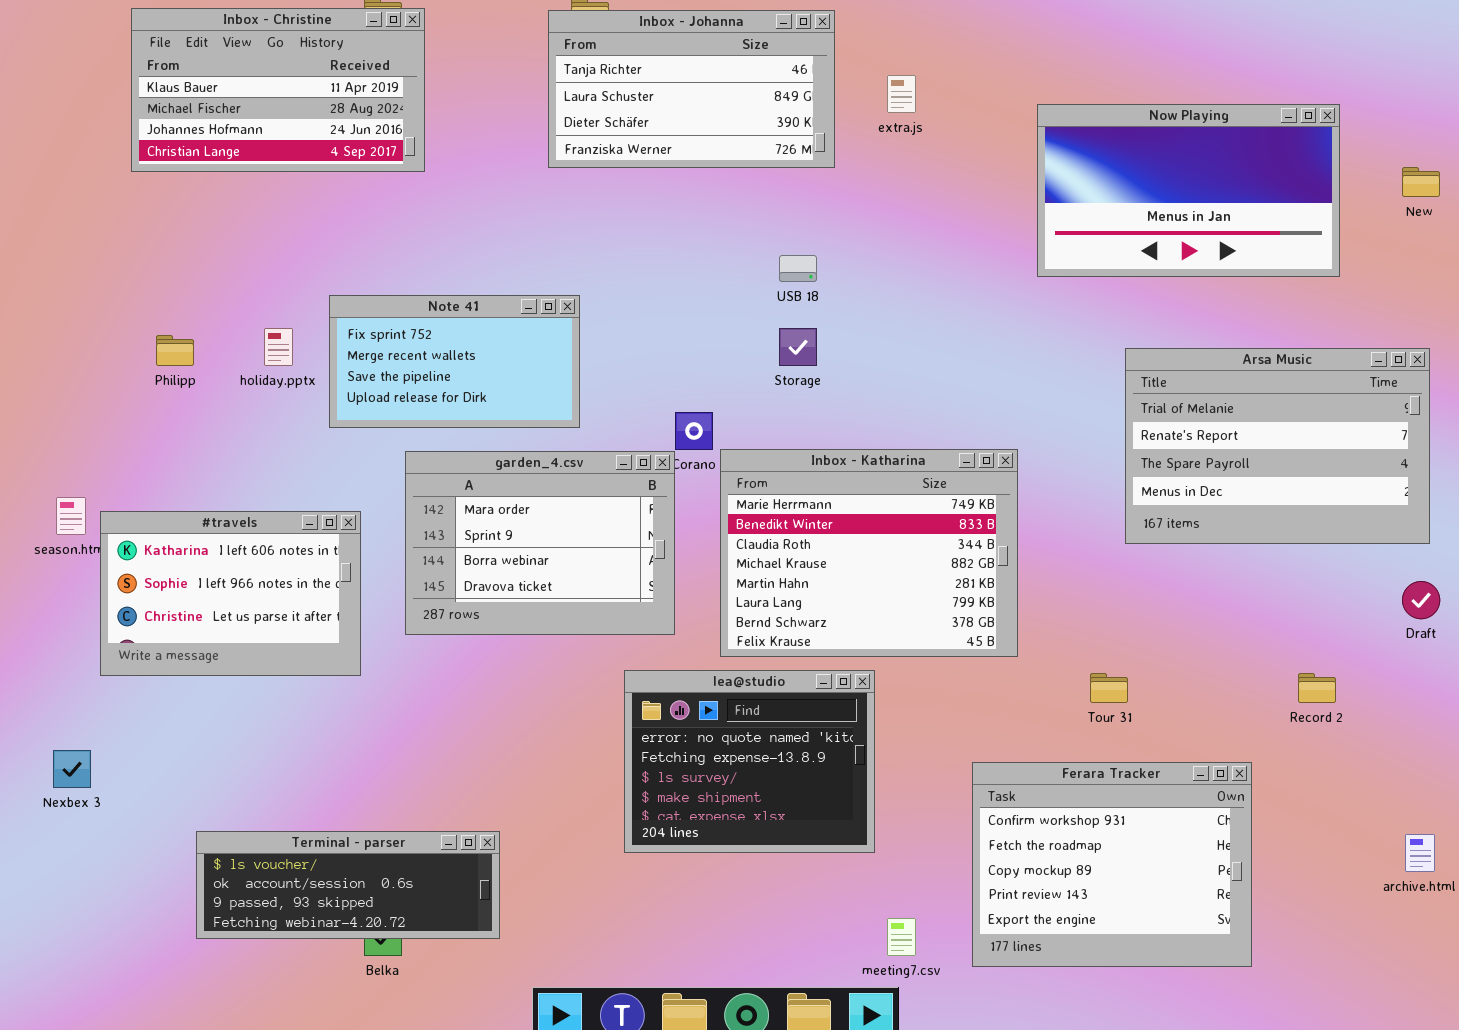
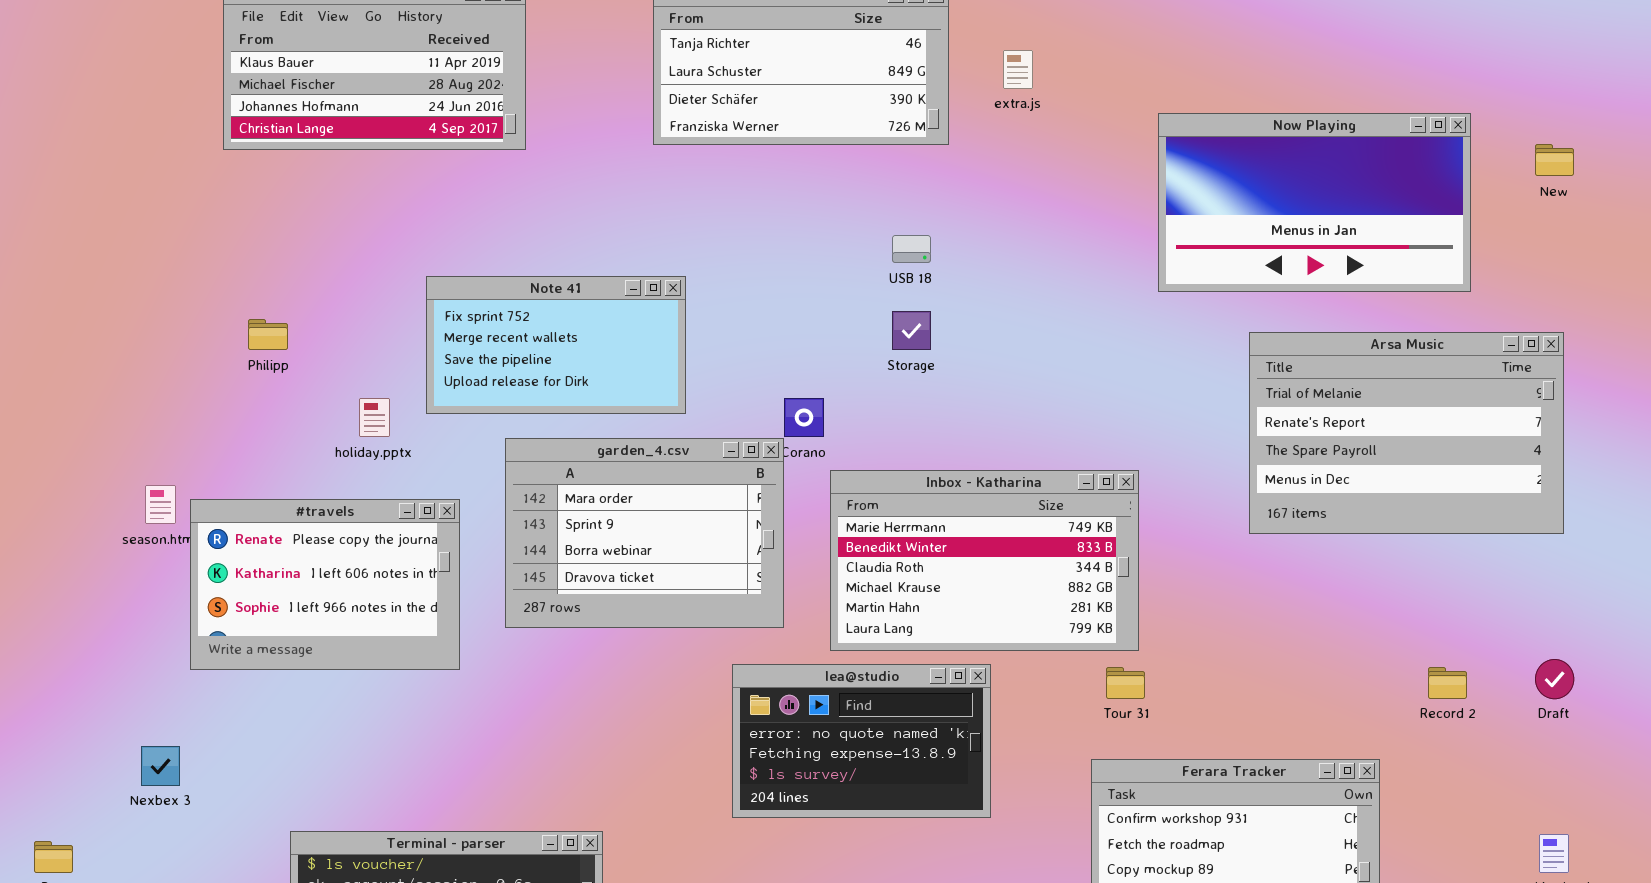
Now Playing: [1037,104,1340,277] -> [1158,113,1471,292], moved
holiday.pptx: [264,328,293,366] -> [359,398,390,437], moved
Inbox - Katharina: [720,449,1018,657] -> [830,470,1139,651], resized
#travels: [100,511,361,676] -> [190,499,460,670], scrolled up 1 row
Draft: [1402,581,1440,619] -> [1535,659,1574,699], moved
lea@studio: [624,670,875,853] -> [732,664,991,818], resized
Tour 31: [1090,673,1128,703] -> [1106,667,1145,699], moved

